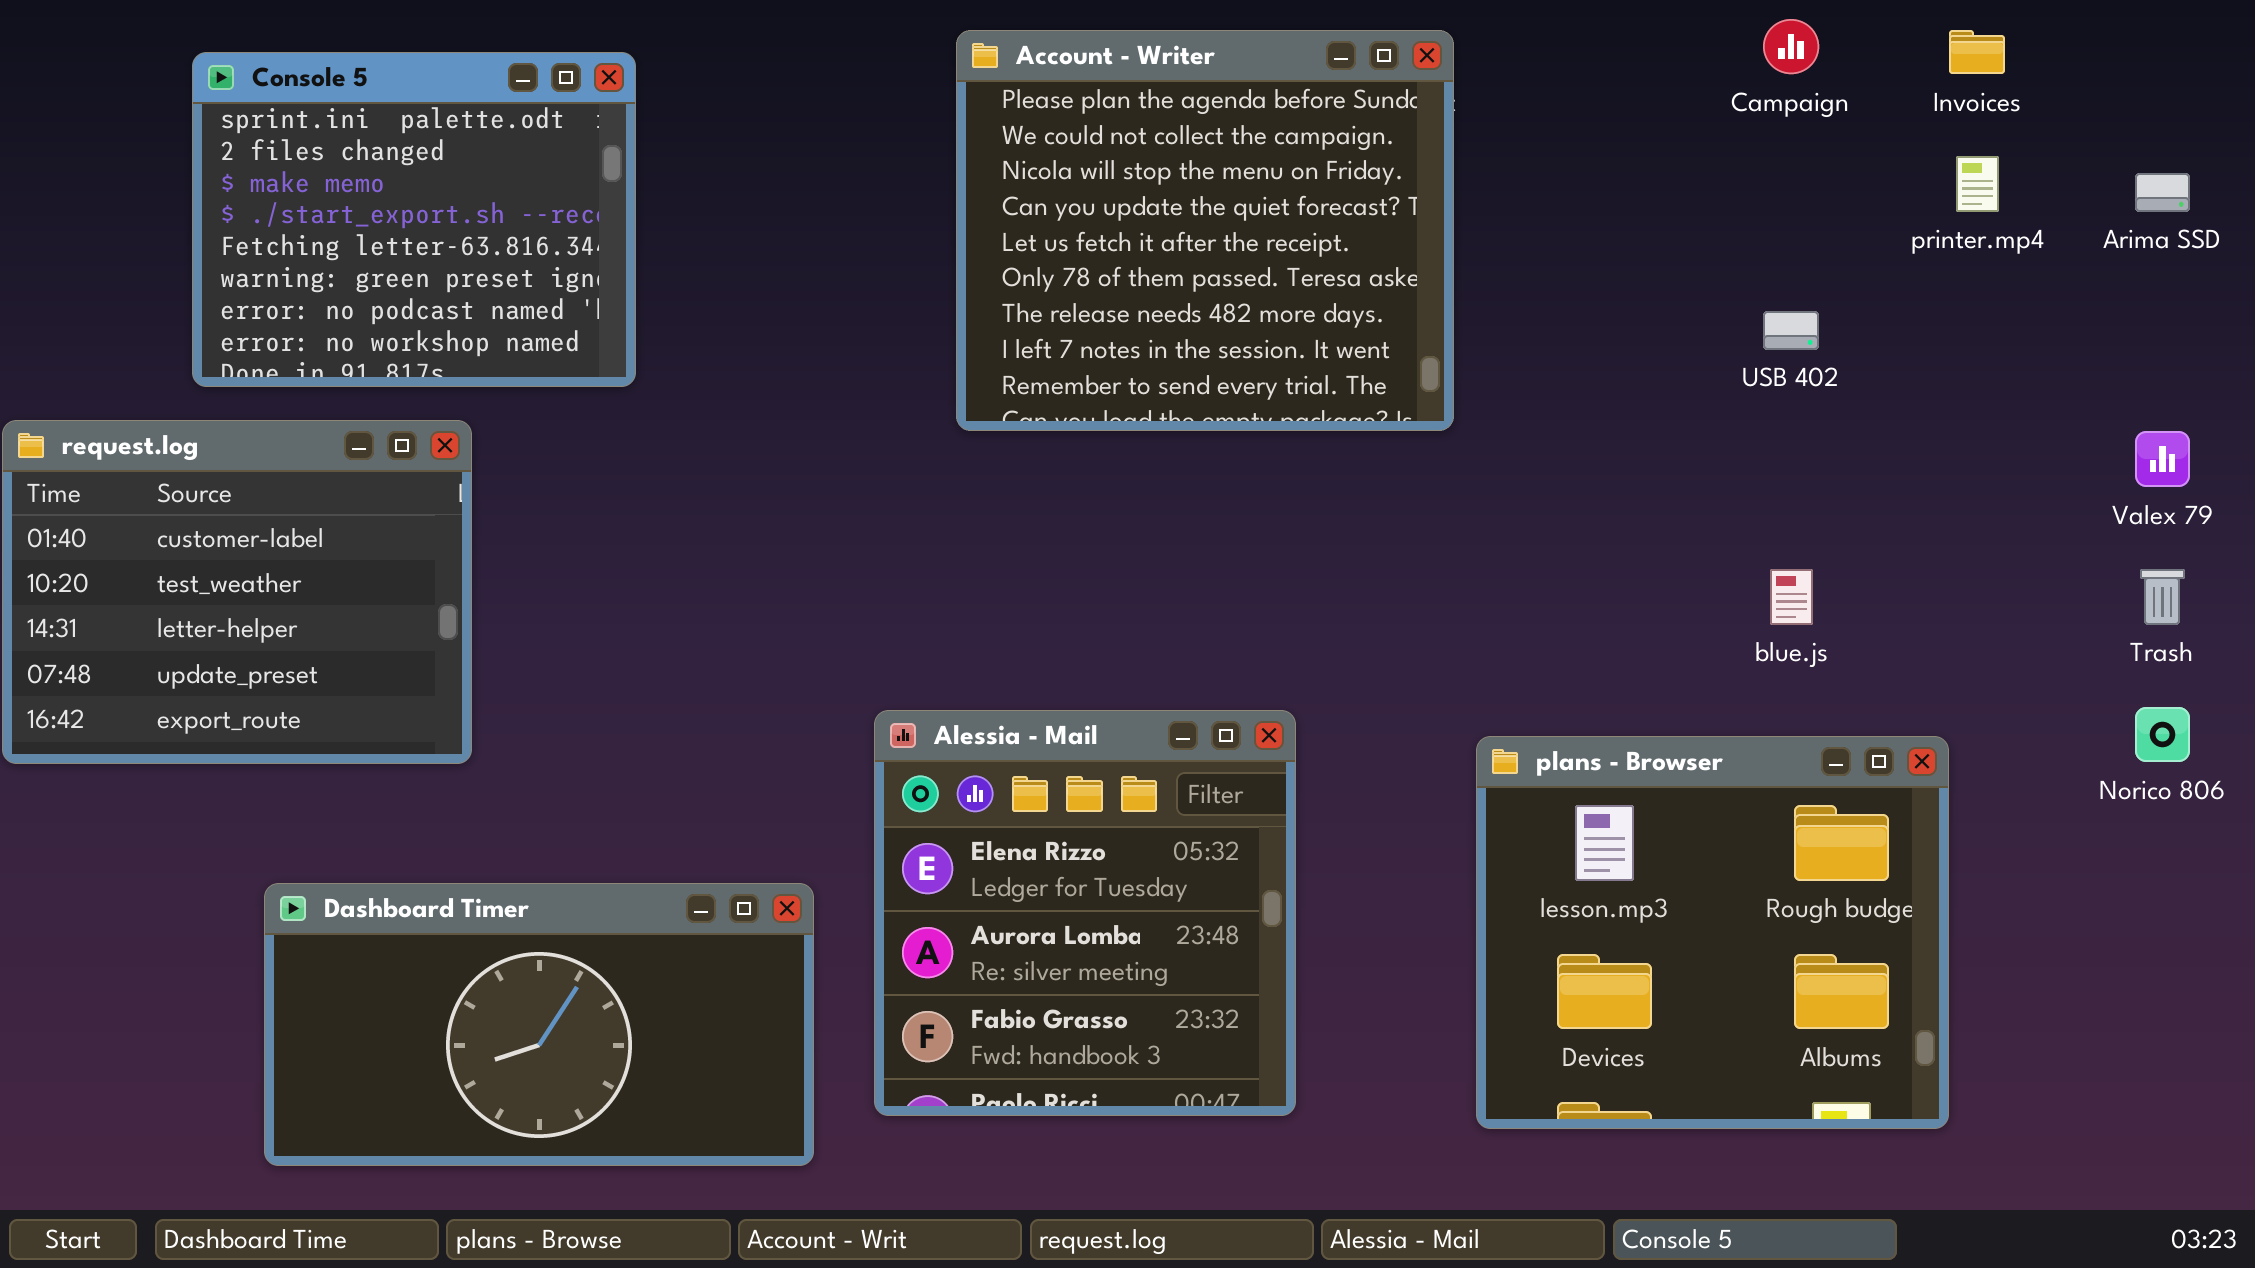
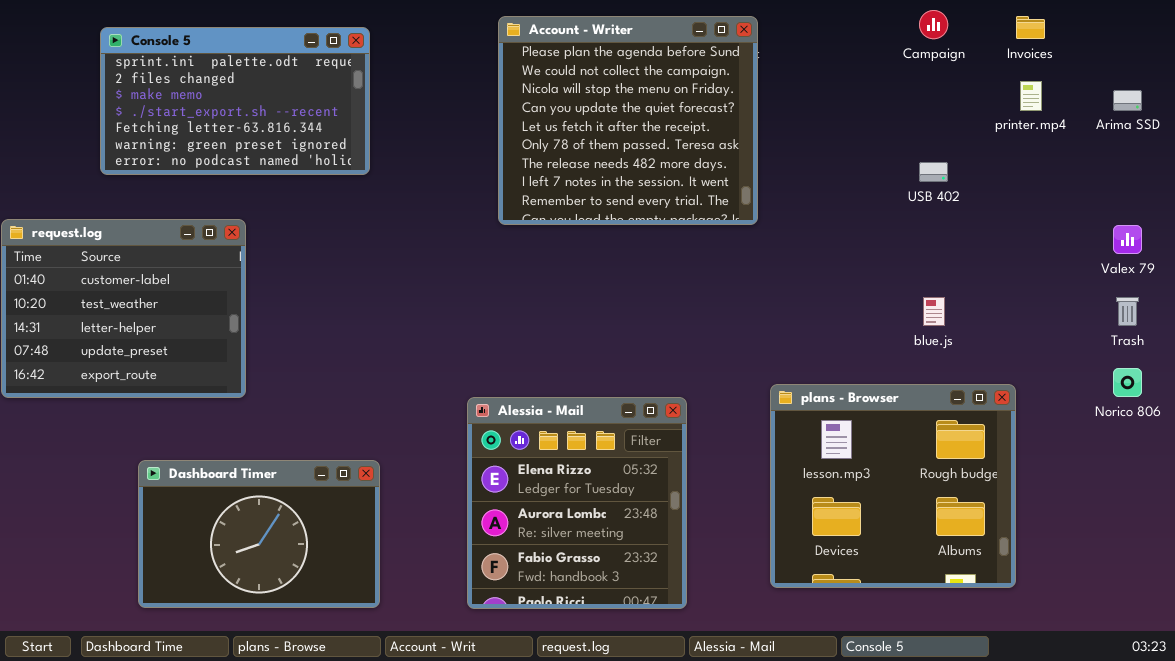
Console 5: [192,52,636,387] -> [100,27,370,175], resized
Alessia - Mail: [874,710,1296,1116] -> [467,397,687,609], moved
Dashboard Timer: [264,883,814,1166] -> [138,460,380,608], resized

